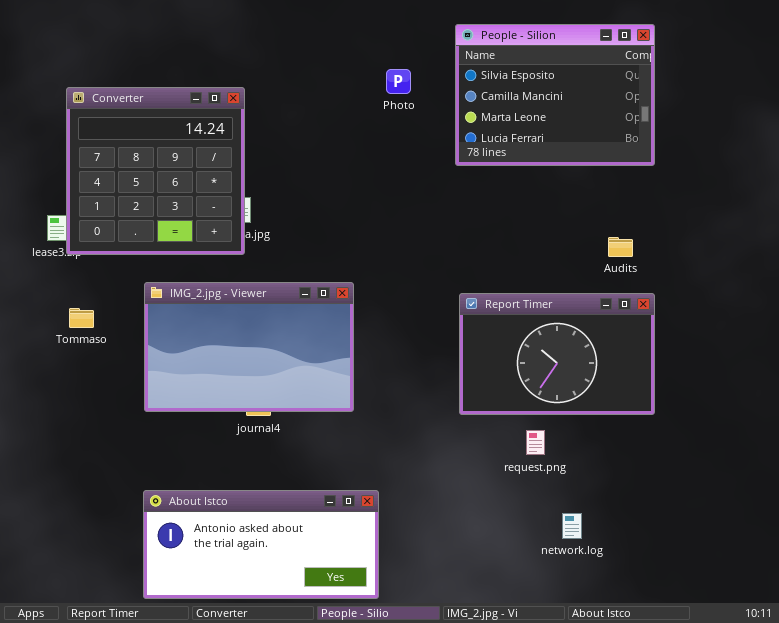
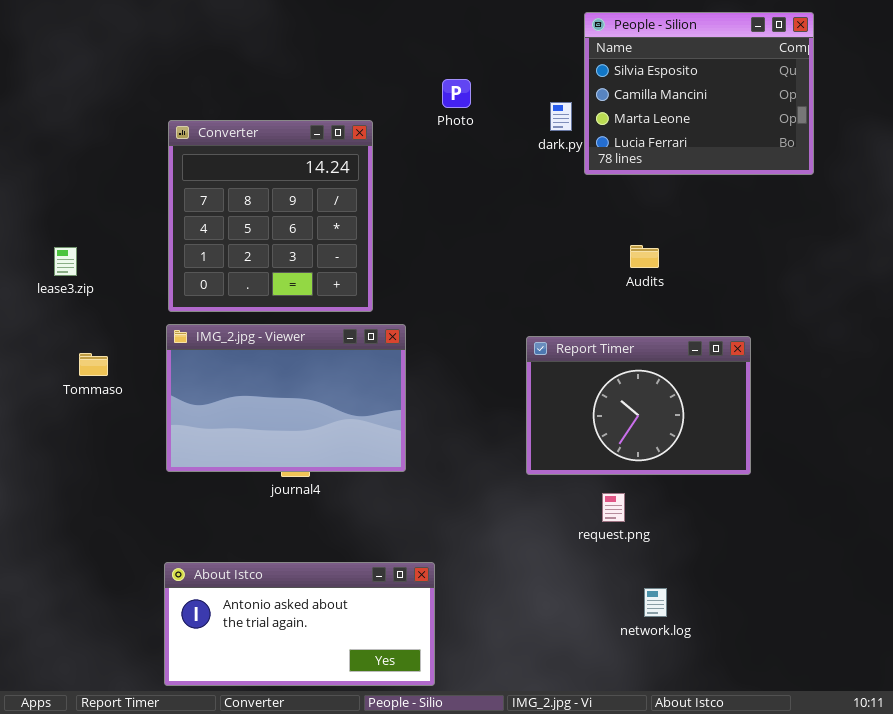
People - Silion: [455,24,655,166] -> [584,12,814,175], moved
Converter: [66,87,245,255] -> [168,120,373,312], moved
Audits: [608,237,633,257] -> [630,245,659,268], moved

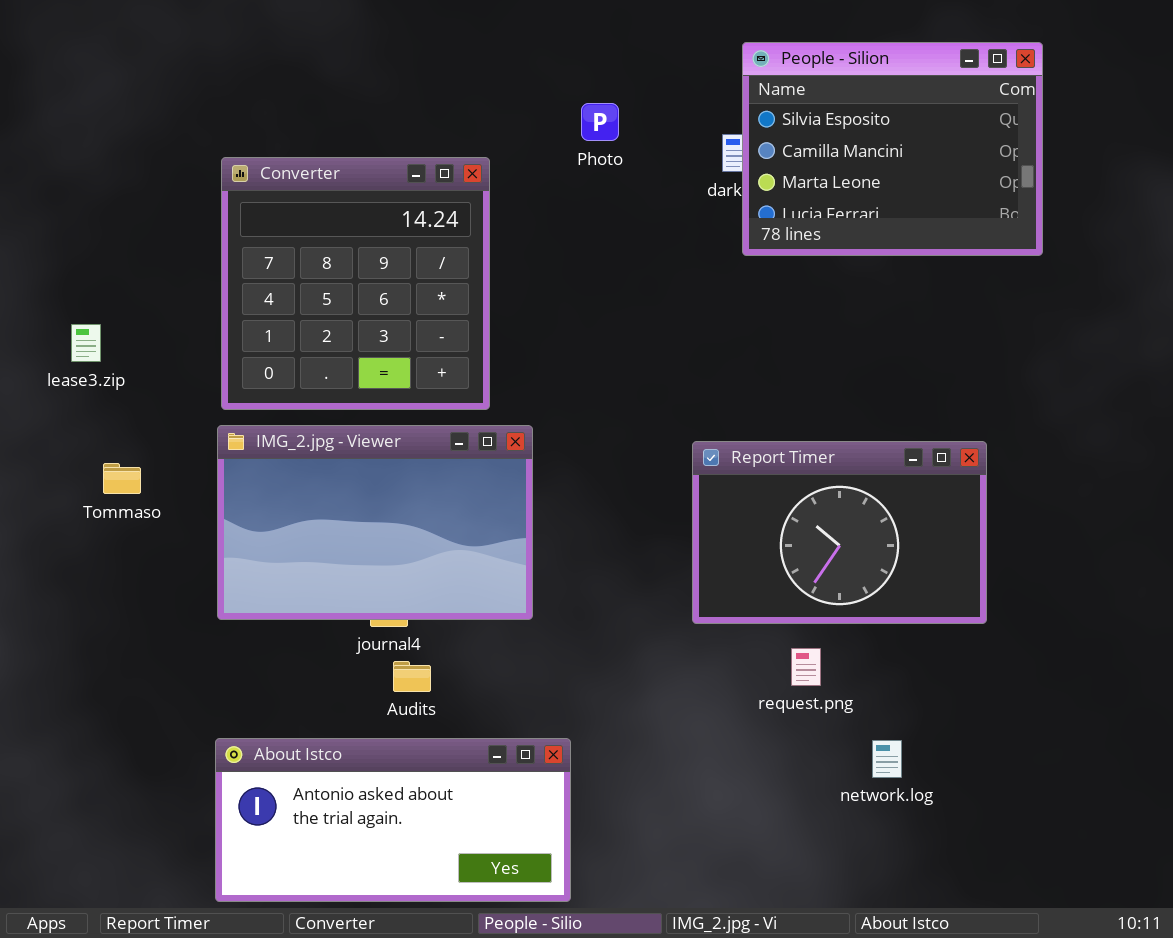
People - Silion: [584,12,814,175] -> [742,42,1043,256], moved
Audits: [630,245,659,268] -> [393,661,431,692], moved
network.log: [644,588,667,617] -> [872,740,902,778], moved

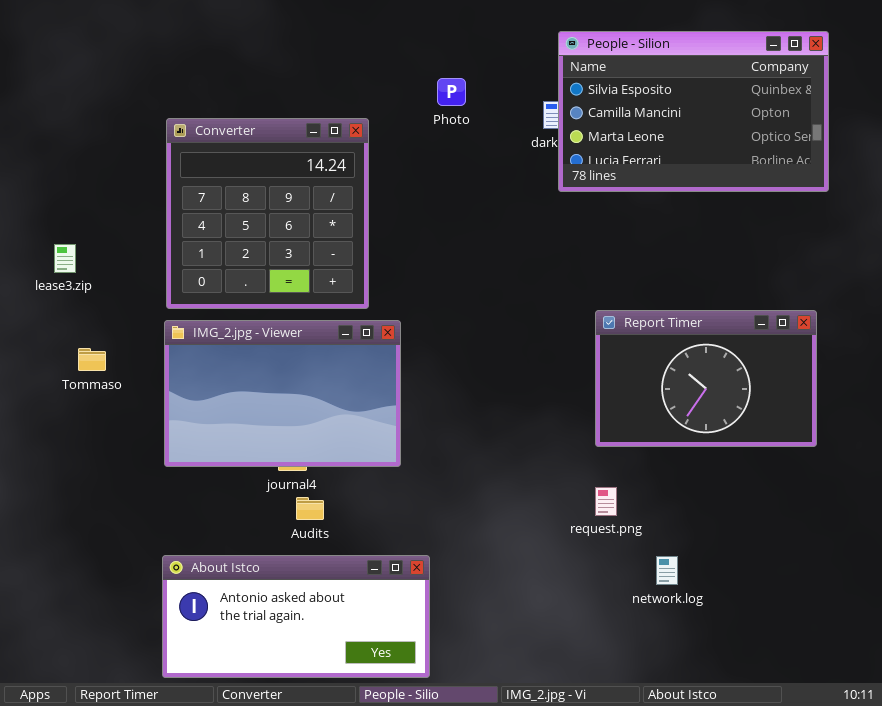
People - Silion: [742,42,1043,256] -> [558,31,829,192], resized
Report Timer: [692,441,987,624] -> [595,310,817,447], moved

